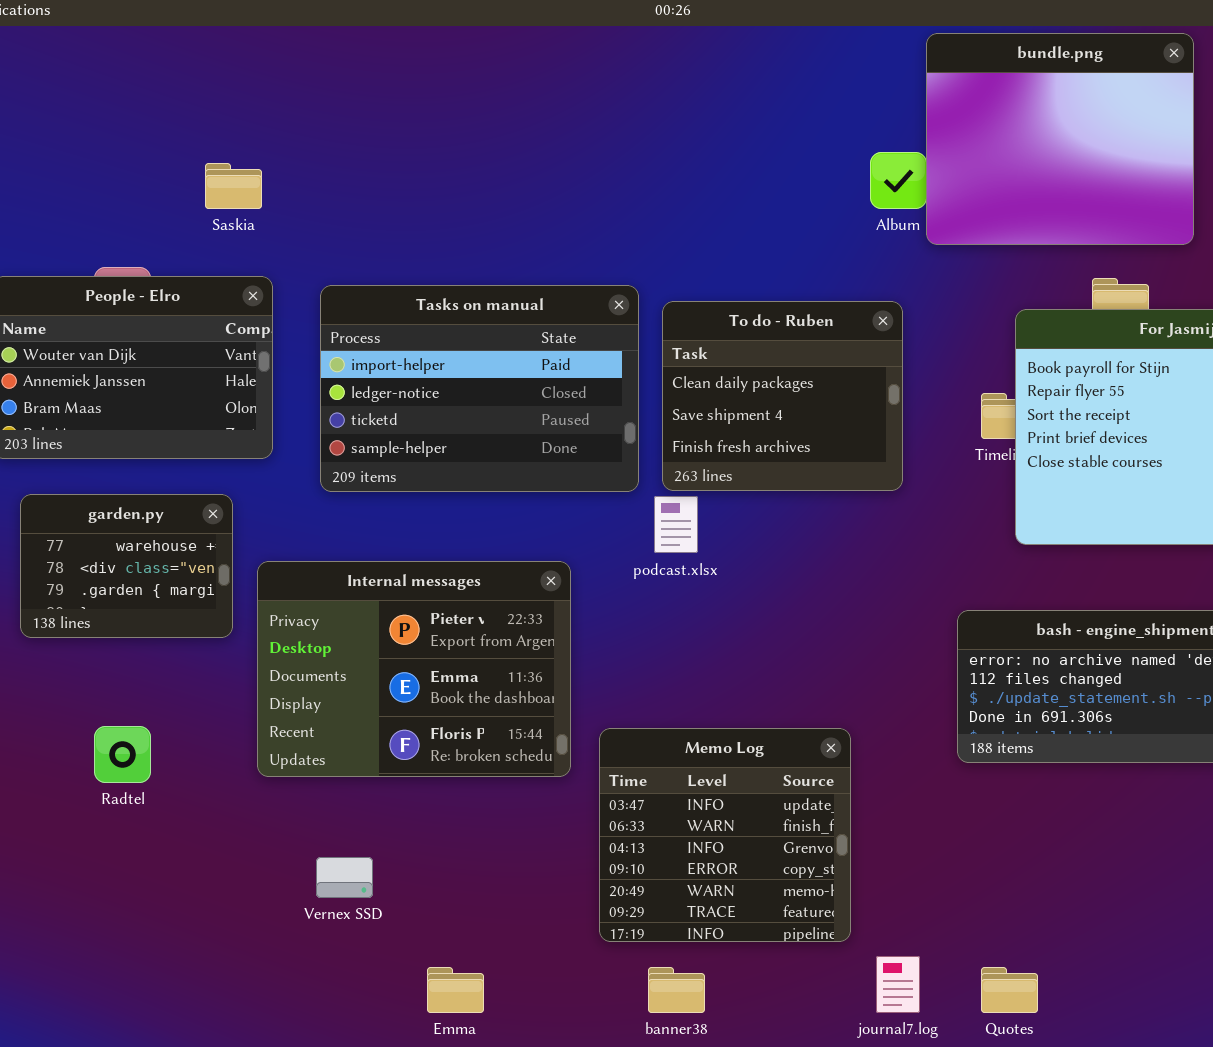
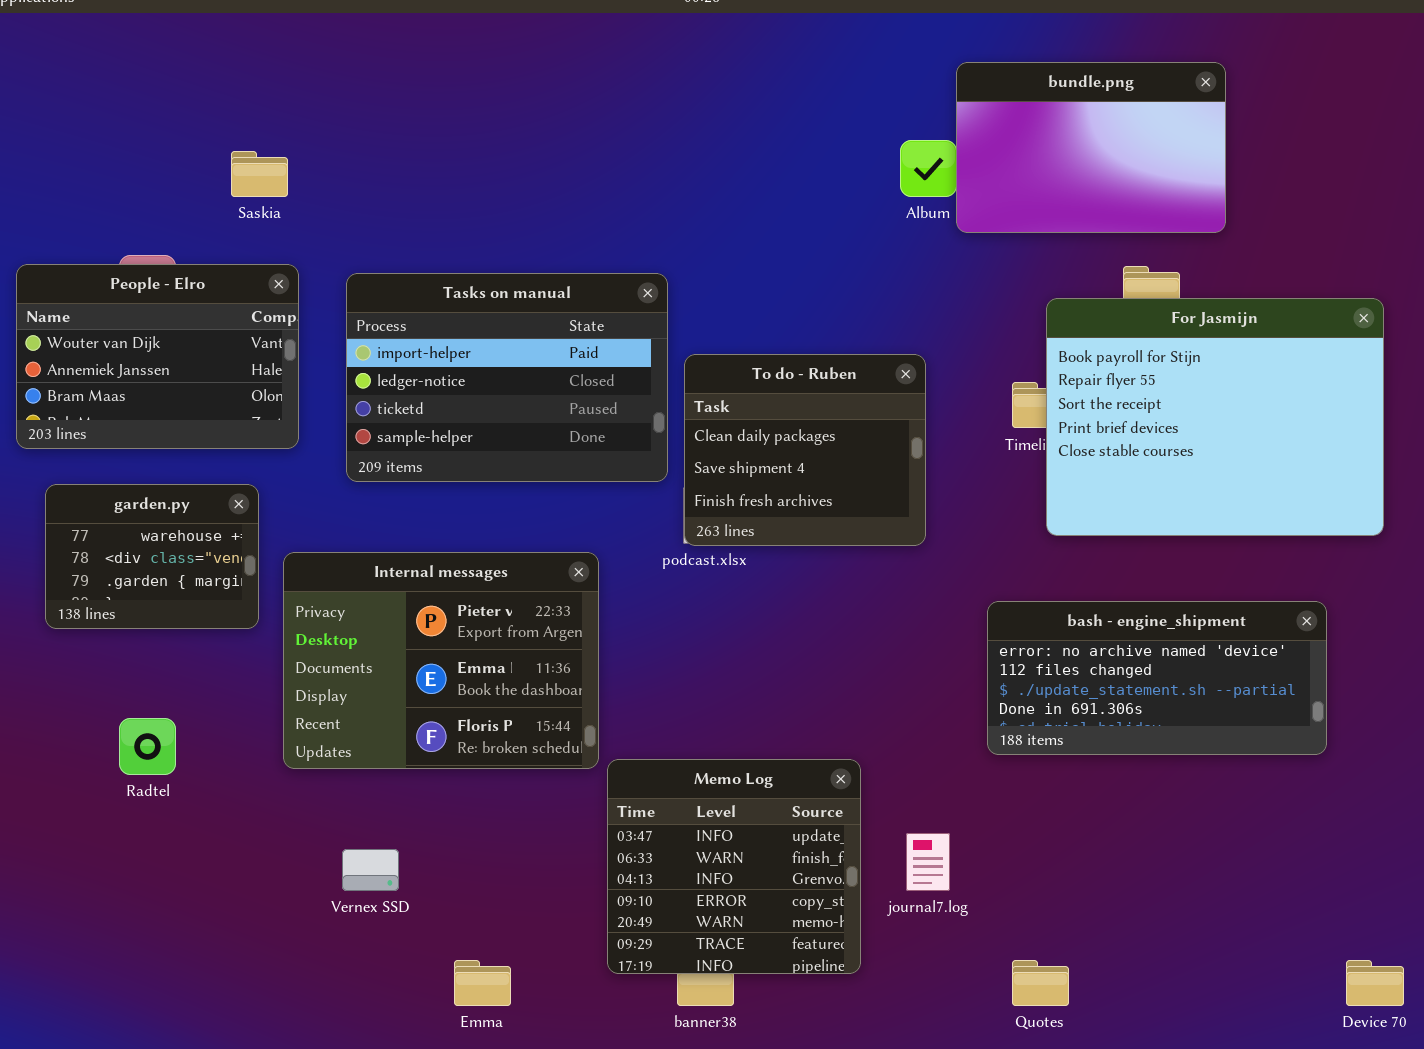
bundle.png: [926,33,1194,245] -> [956,62,1226,233], resized
To do - Ruben: [662,301,903,491] -> [684,354,926,546], moved
Memo Log: [599,728,851,942] -> [607,759,861,974], moved
journal7.log: [876,956,920,1013] -> [906,833,950,891], moved

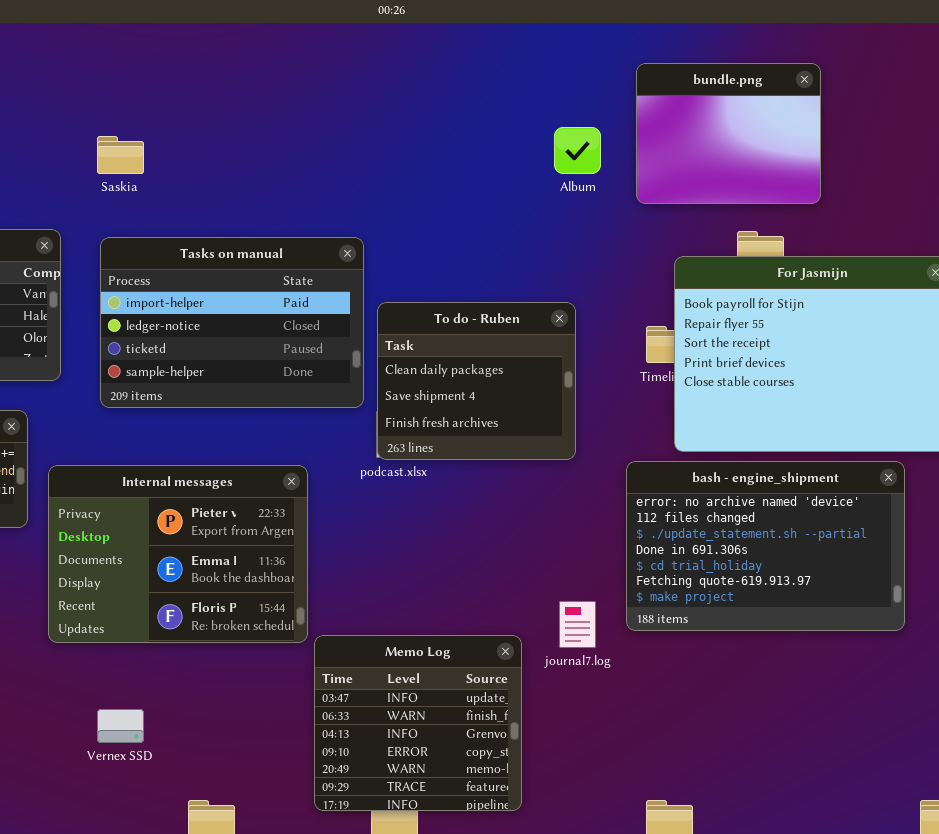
bundle.png: [956,62,1226,233] -> [636,63,821,204], resized
Saskia: [231,151,288,197] -> [97,136,144,174], moved
bash - engine_shipment: [987,601,1327,755] -> [626,461,905,631], resized
journal7.log: [906,833,950,891] -> [559,601,596,648], moved

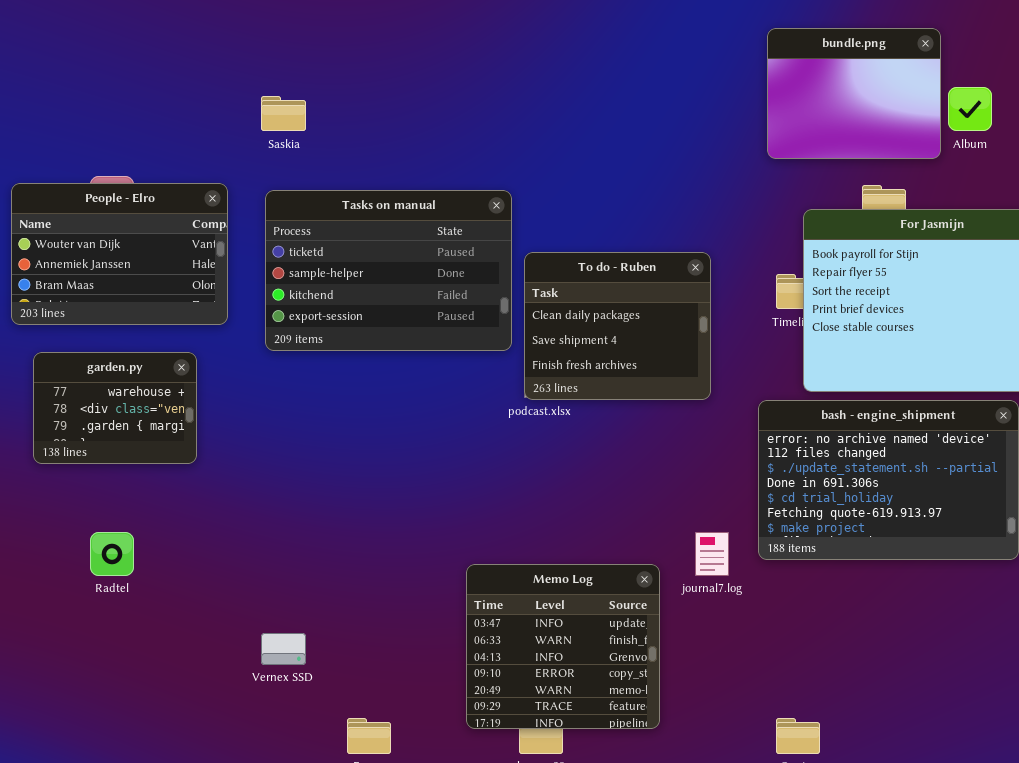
Album: [554,127,601,174] -> [948,87,992,131], moved
Tasks on manual: [100,237,364,408] -> [265,190,512,351], scrolled down 2 rows
Internal messages: [48,465,308,643] -> none, closed

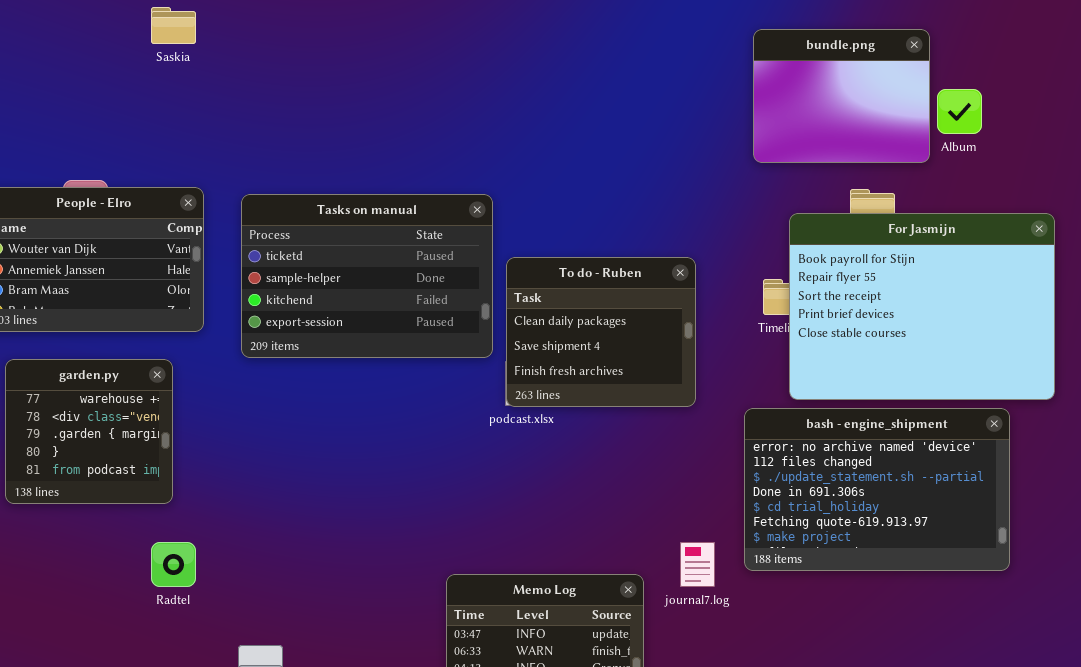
Saskia: [261,96,306,131] -> [151,7,196,44], moved
garden.py: [33,352,197,464] -> [5,359,173,504], resized
Radtel: [90,532,134,576] -> [151,542,196,587], moved

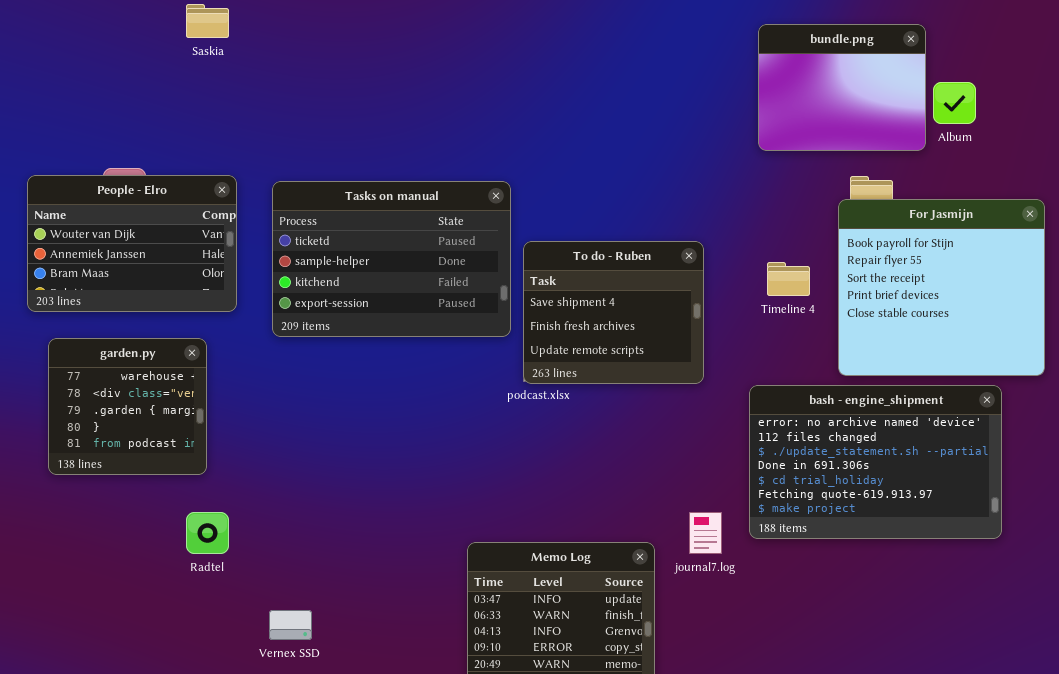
For Jasmijn: [789,213,1055,400] -> [838,199,1045,376], resized
To do - Ruben: [506,257,696,407] -> [523,241,704,384], scrolled down 1 row

